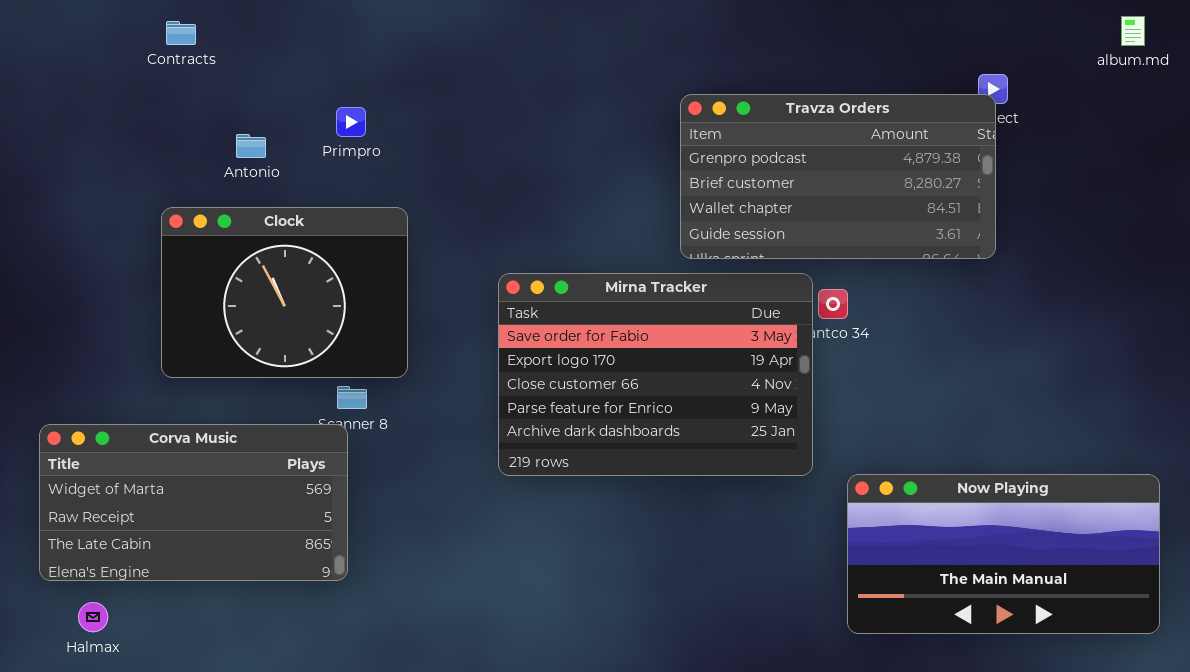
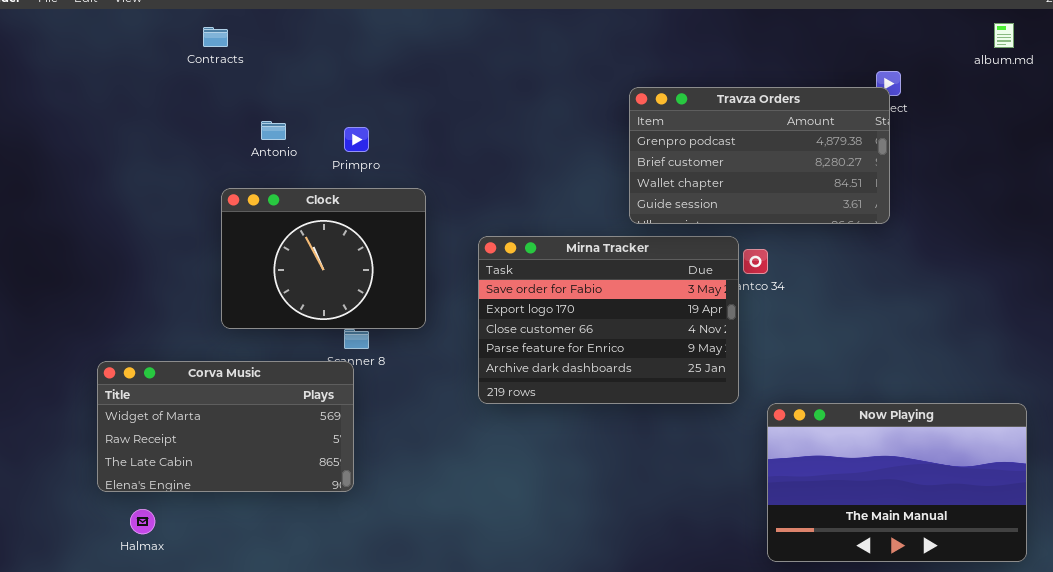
Primpro: [336,107,366,137] -> [344,127,369,152], moved
Clock: [161,207,408,378] -> [221,188,426,329], moved
Now Playing: [847,474,1160,634] -> [767,403,1027,562], resized

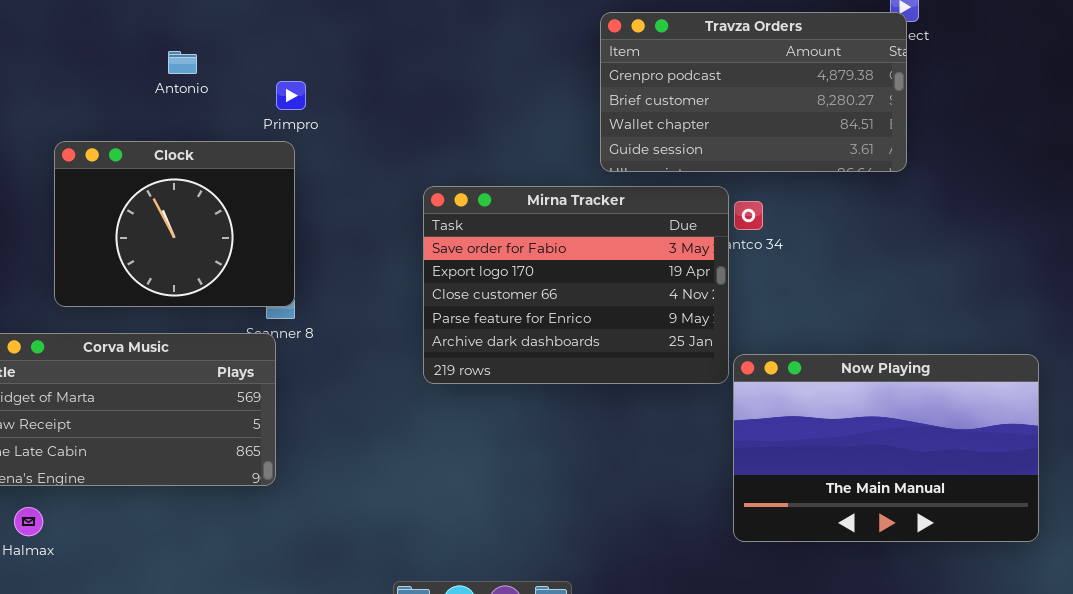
Primpro: [344,127,369,152] -> [276,81,306,110], moved
Clock: [221,188,426,329] -> [54,141,295,307], moved
Now Playing: [767,403,1027,562] -> [733,354,1039,542], moved

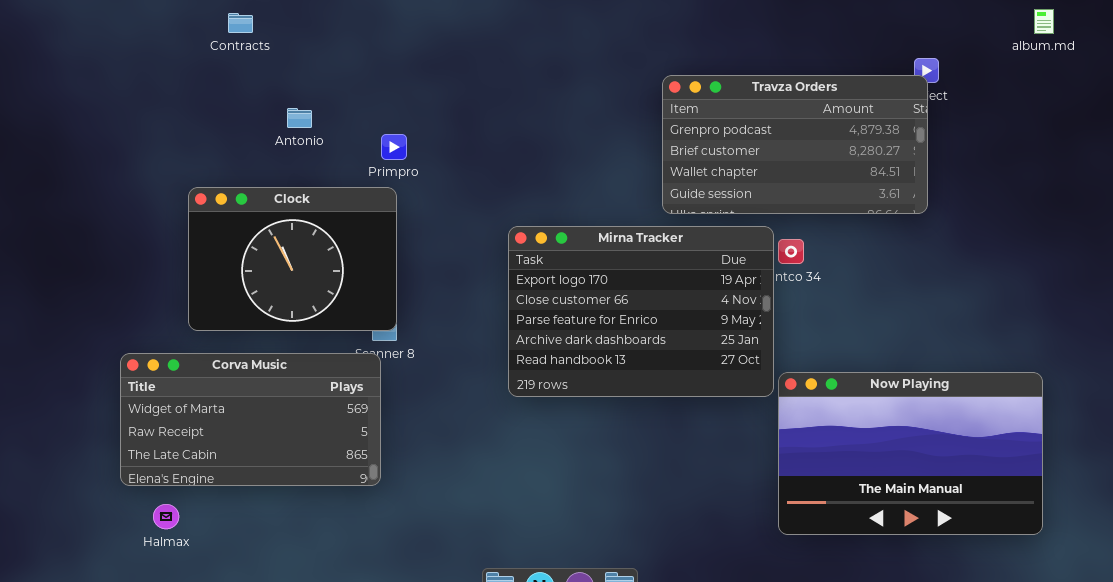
Mirna Tracker: [423,186,729,384] -> [508,226,774,397], scrolled down 1 row

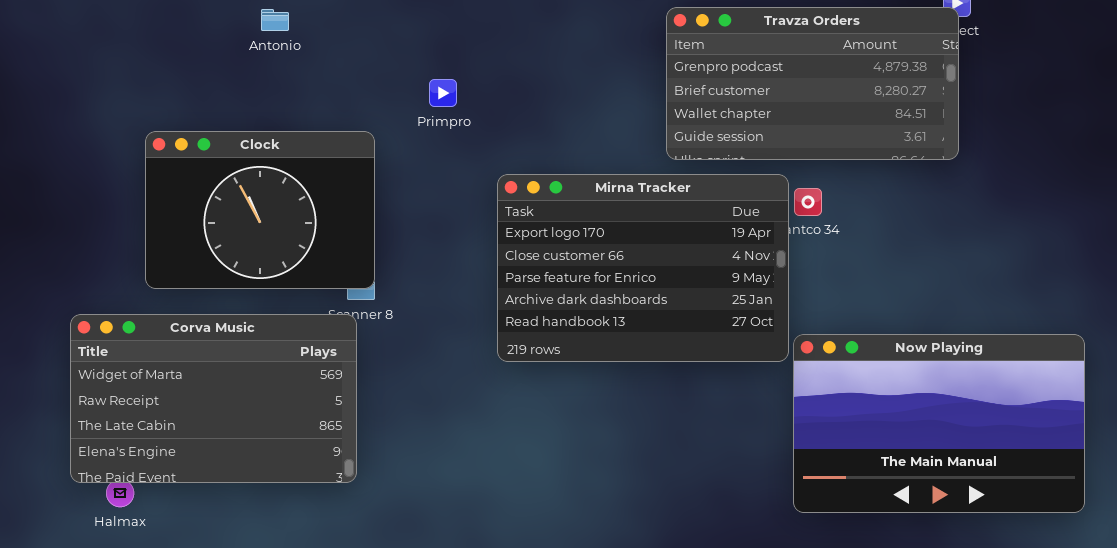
Antonio: [287,108,312,128] -> [261,9,289,31], moved
Primpro: [381,134,407,160] -> [429,79,457,107], moved
Corva Music: [120,353,381,486] -> [70,314,357,483], resized

